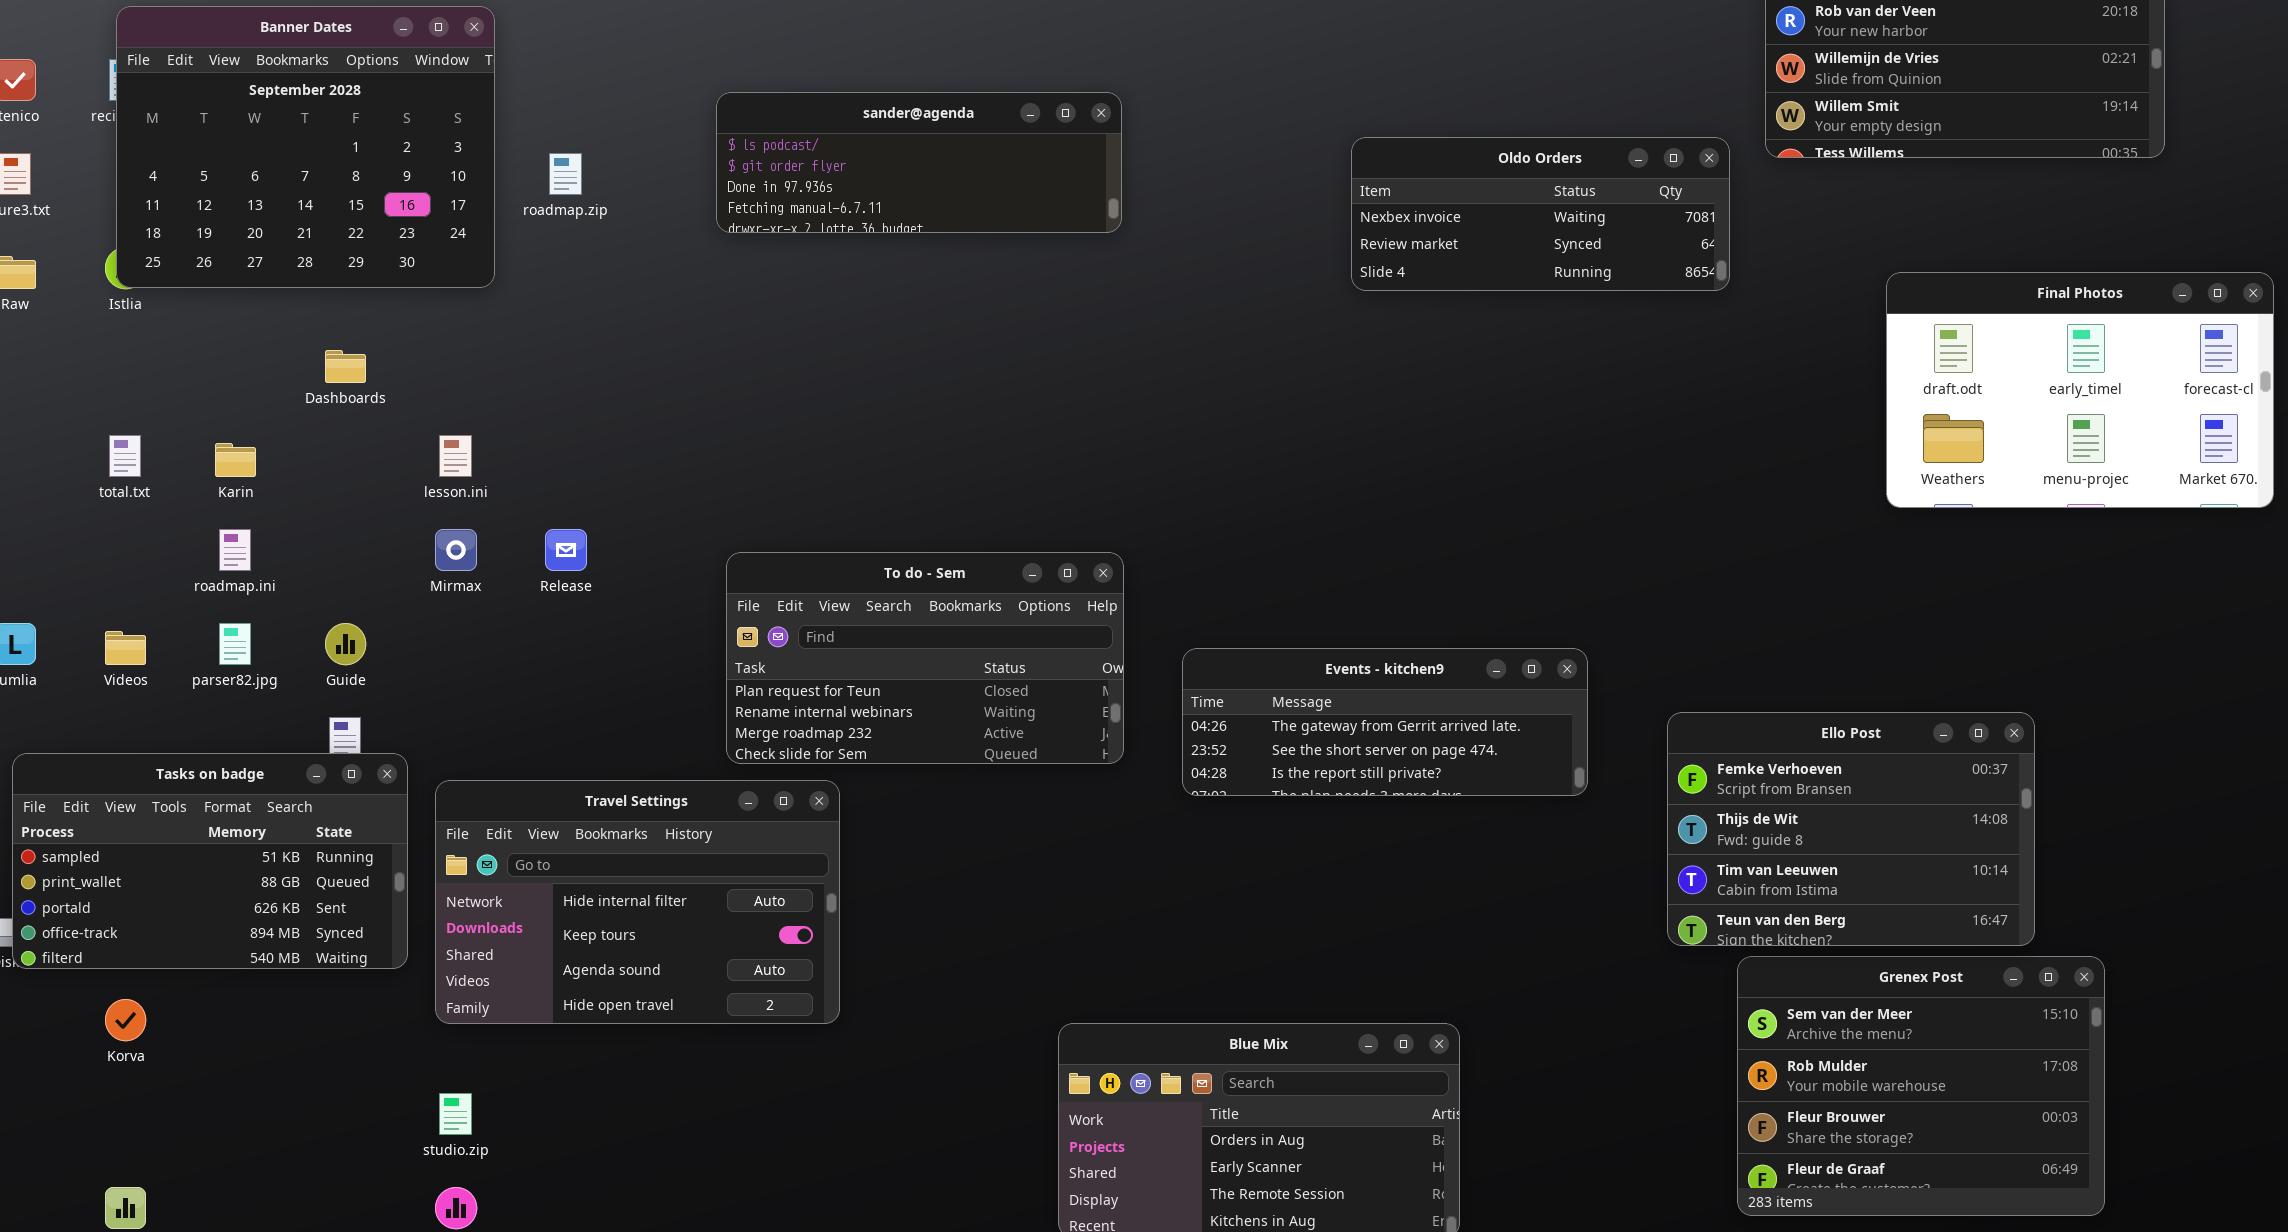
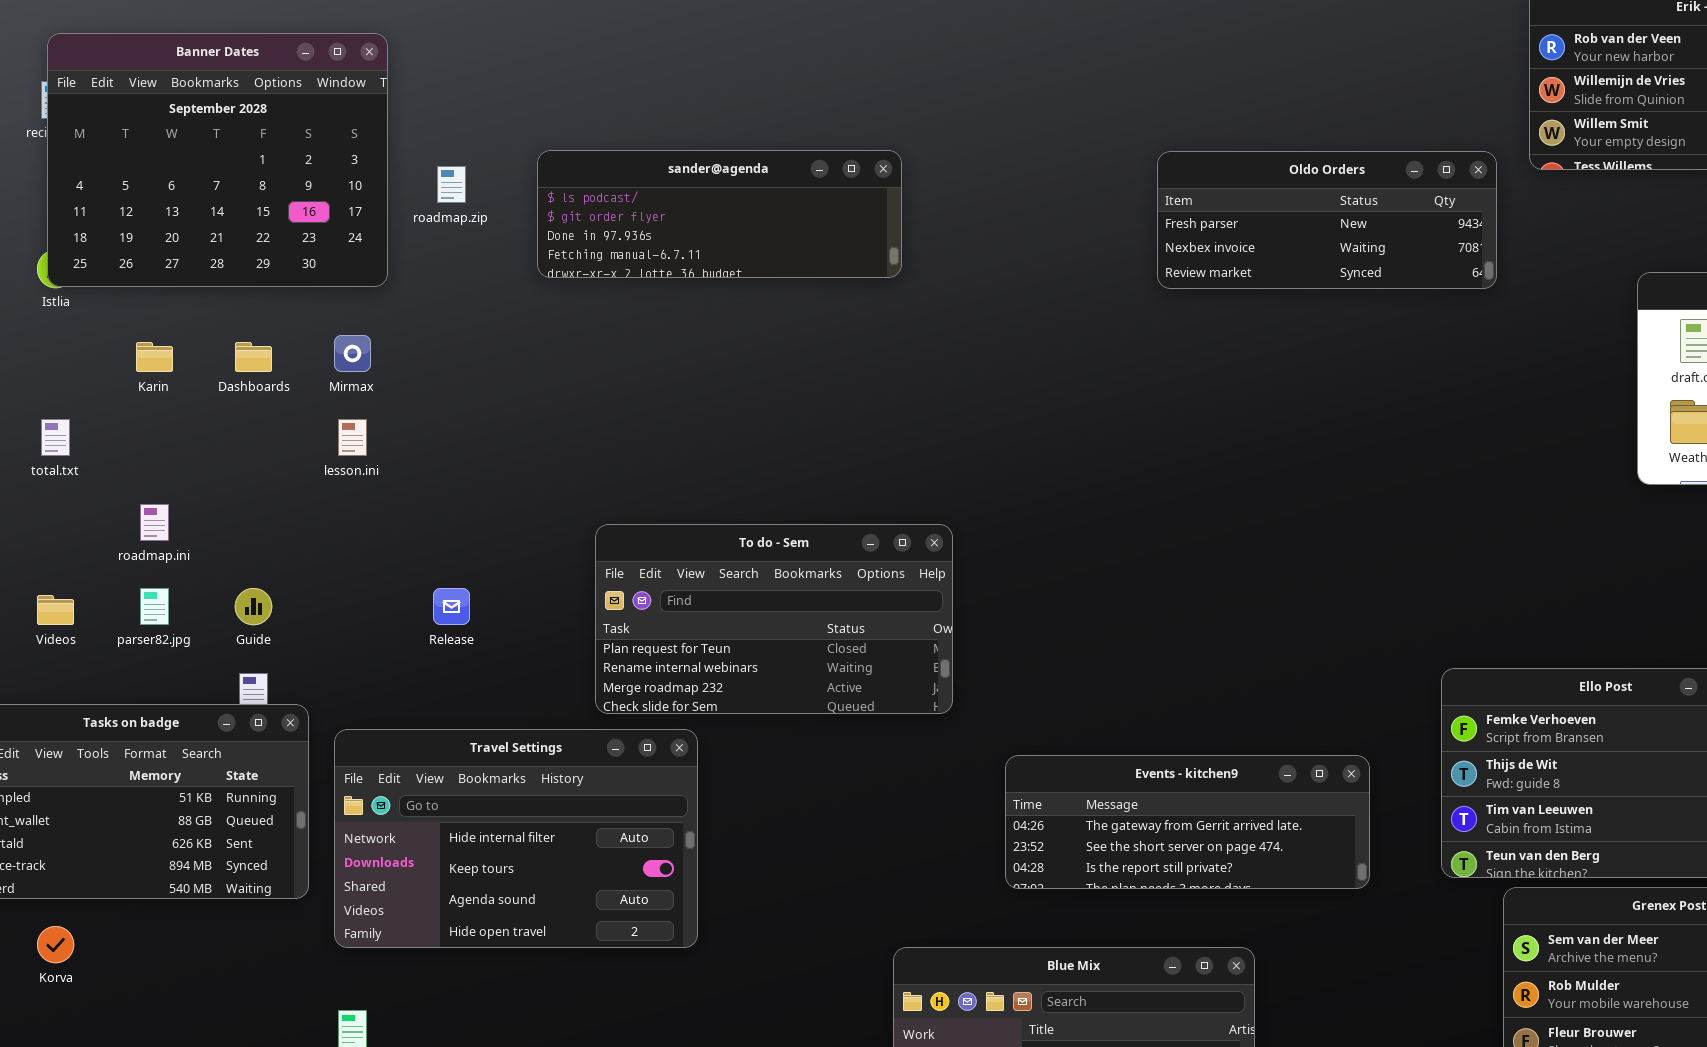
sander@agenda: [716,92,1122,233] -> [537,150,902,278], moved
Oldo Orders: [1351,137,1730,291] -> [1157,151,1497,289], scrolled up 1 row
Karin: [215,443,256,477] -> [136,342,173,372], moved
Mirmax: [435,529,477,571] -> [334,335,371,372], moved
Release: [545,529,587,571] -> [433,588,470,625], moved
Events - kitchen9: [1182,648,1588,796] -> [1005,755,1370,889], moved

